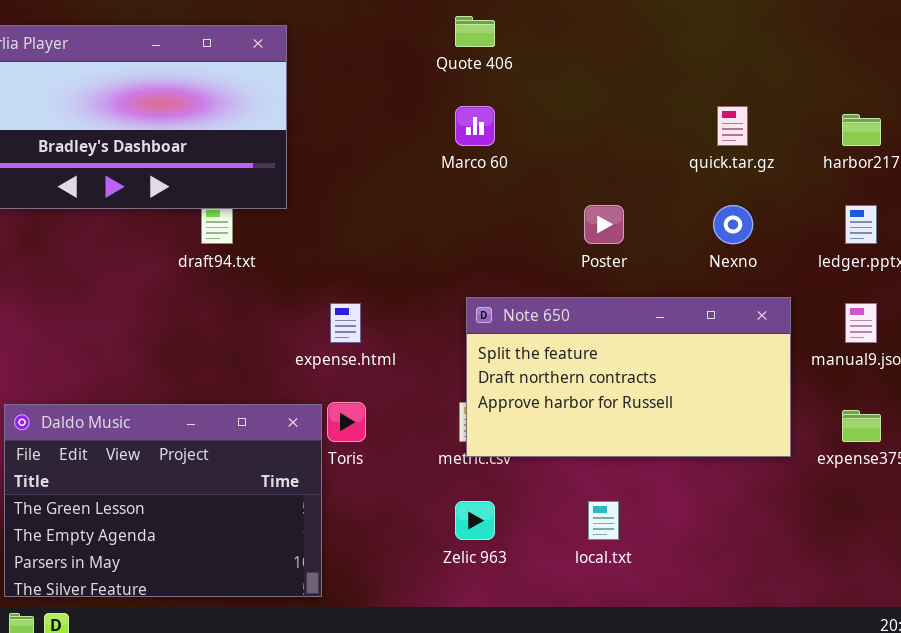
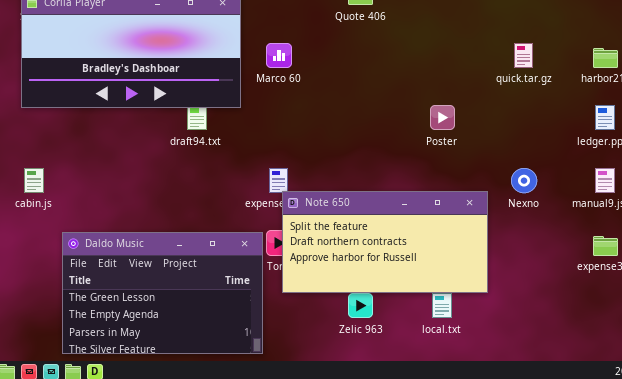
Marco 60: [455,106,495,146] -> [266,43,292,68], moved
Nexno: [713,205,753,244] -> [511,168,537,193], moved
Note 650: [466,297,791,457] -> [282,191,488,293], moved

